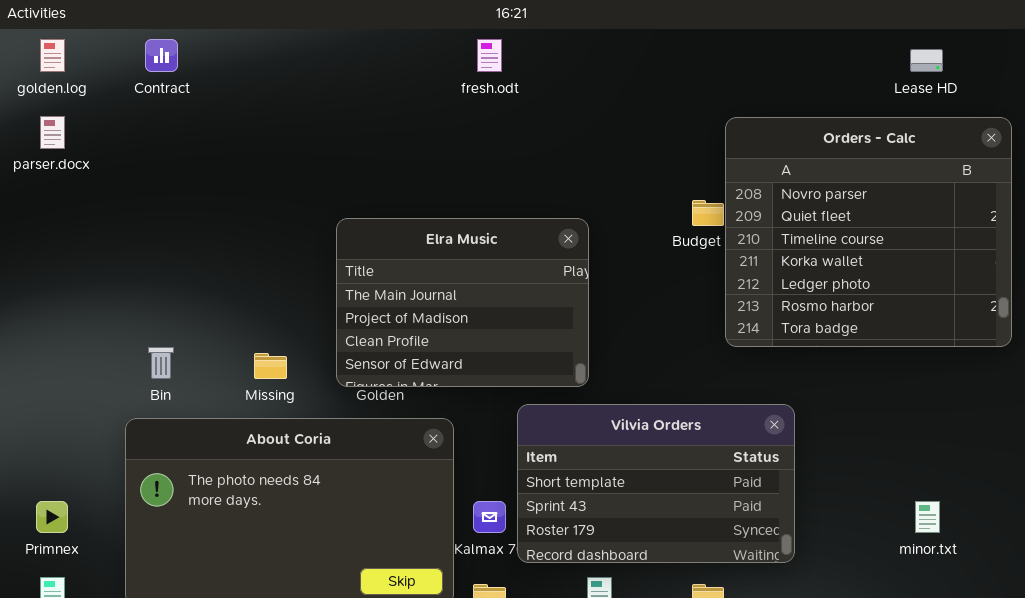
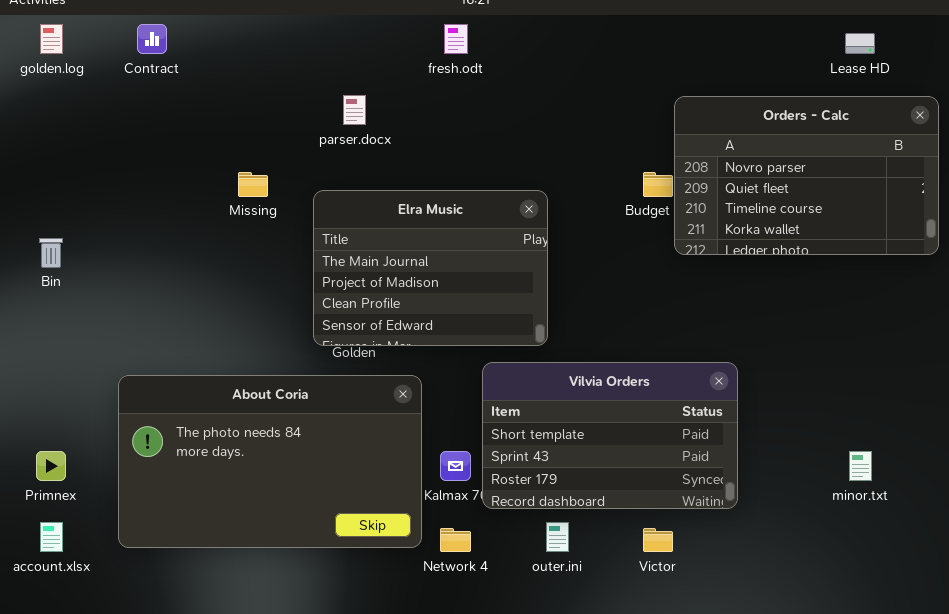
parser.docx: [40,116,65,149] -> [343,95,366,125], moved
Orders - Calc: [725,117,1012,347] -> [674,96,939,255], resized
Bin: [148,347,174,379] -> [39,238,63,268], moved
Missing: [254,353,287,379] -> [238,172,268,197], moved

